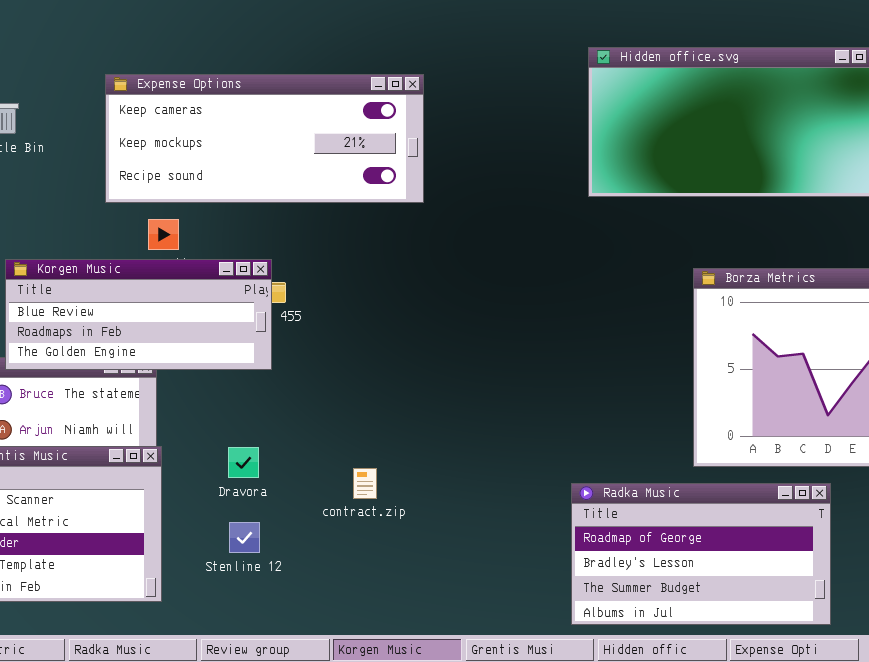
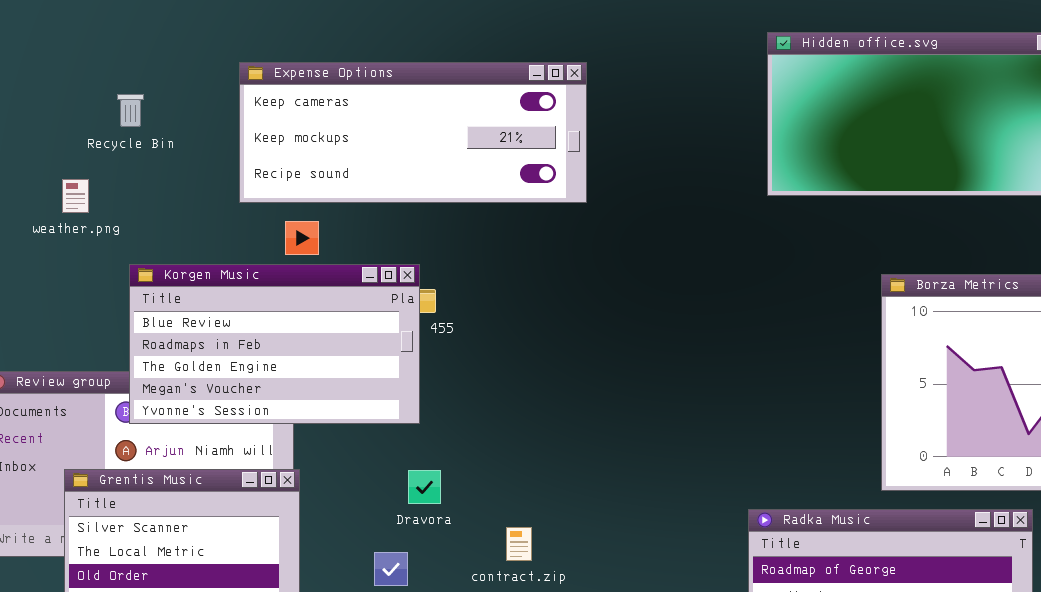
Korgen Music: [5,259,272,370] -> [129,264,420,424], resized
Dravora: [228,447,259,478] -> [408,470,441,504], moved
contract.zip: [353,468,377,499] -> [506,527,532,561], moved

